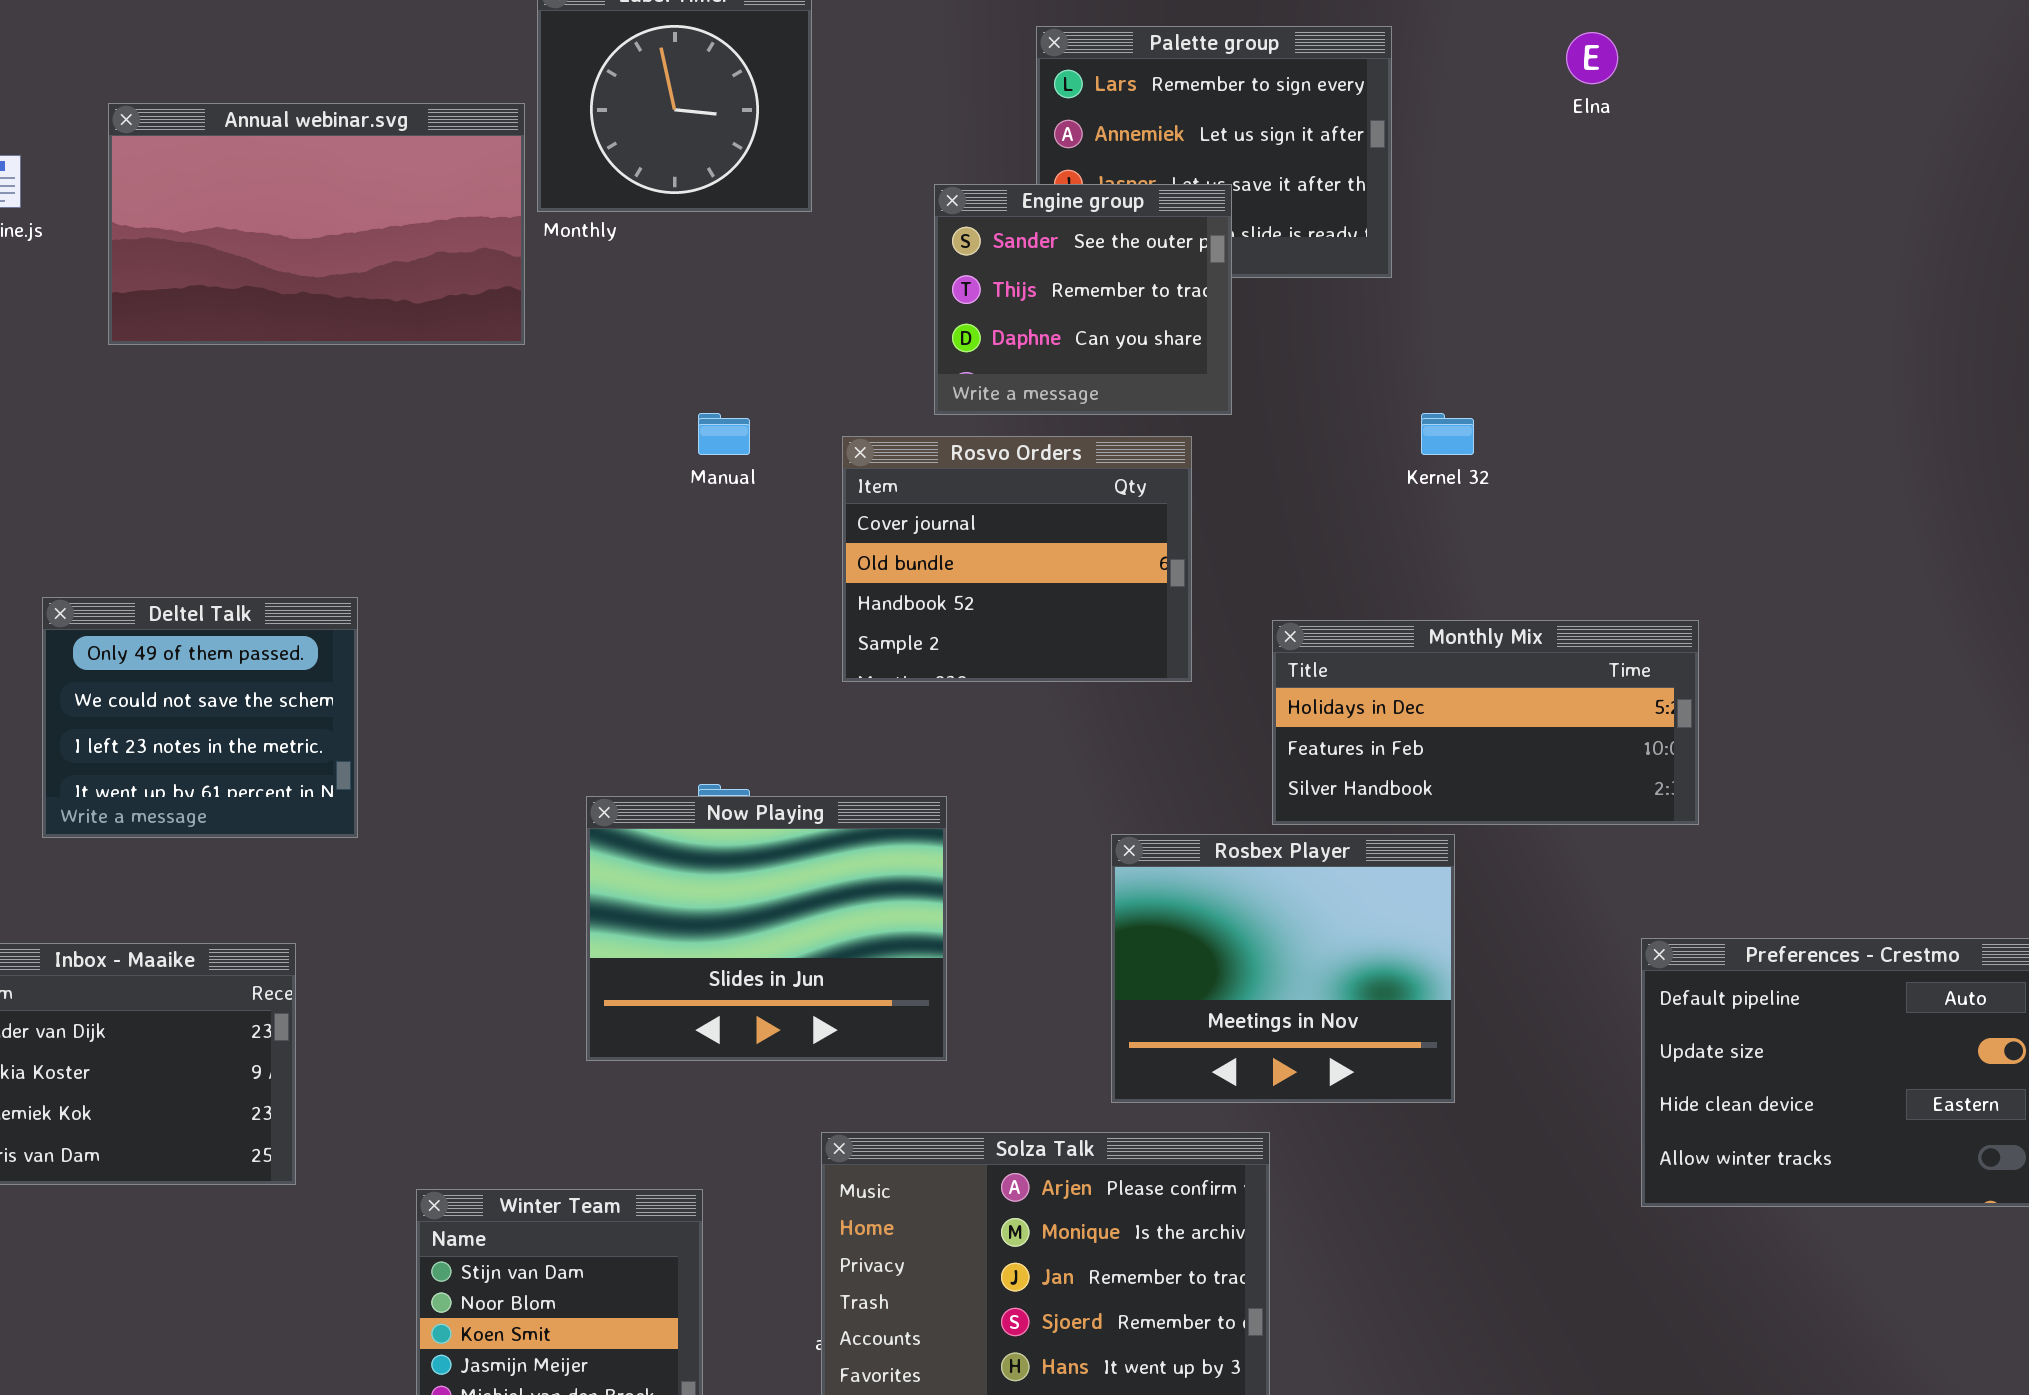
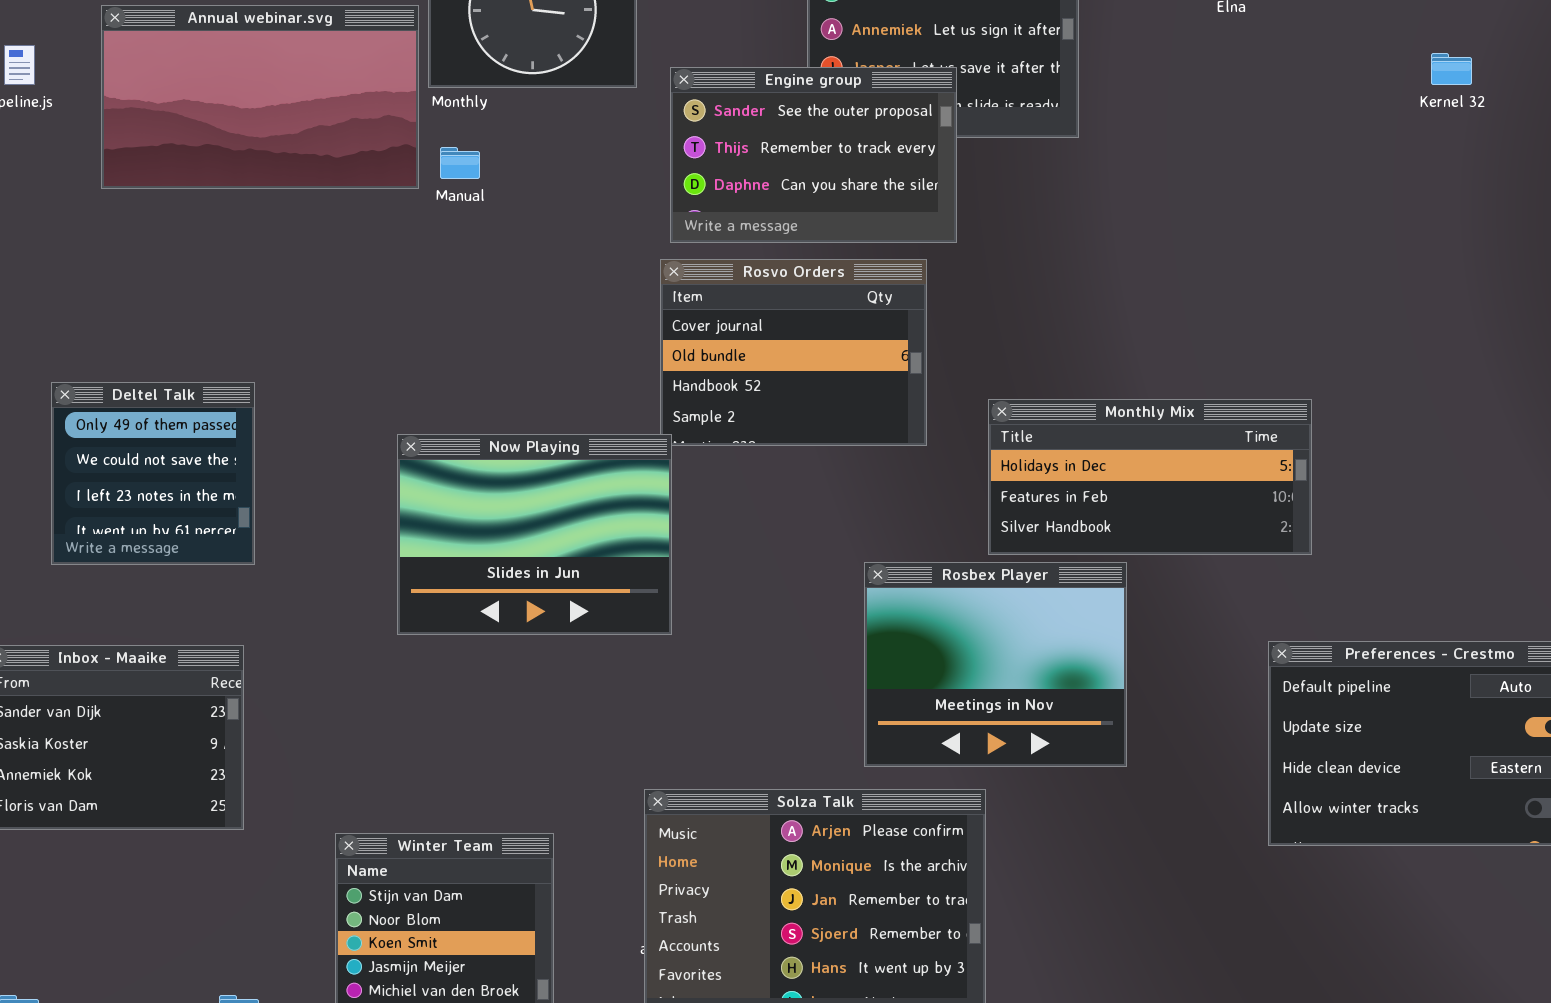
Engine group: [934,184,1232,415] -> [670,67,957,243], resized
Manual: [698,413,750,455] -> [440,147,480,179], moved
Kernel 32: [1421,413,1474,455] -> [1431,53,1472,85], moved
Deltel Talk: [42,597,358,838] -> [51,382,255,565], resized
Now Playing: [586,796,947,1061] -> [397,434,672,635], moved

